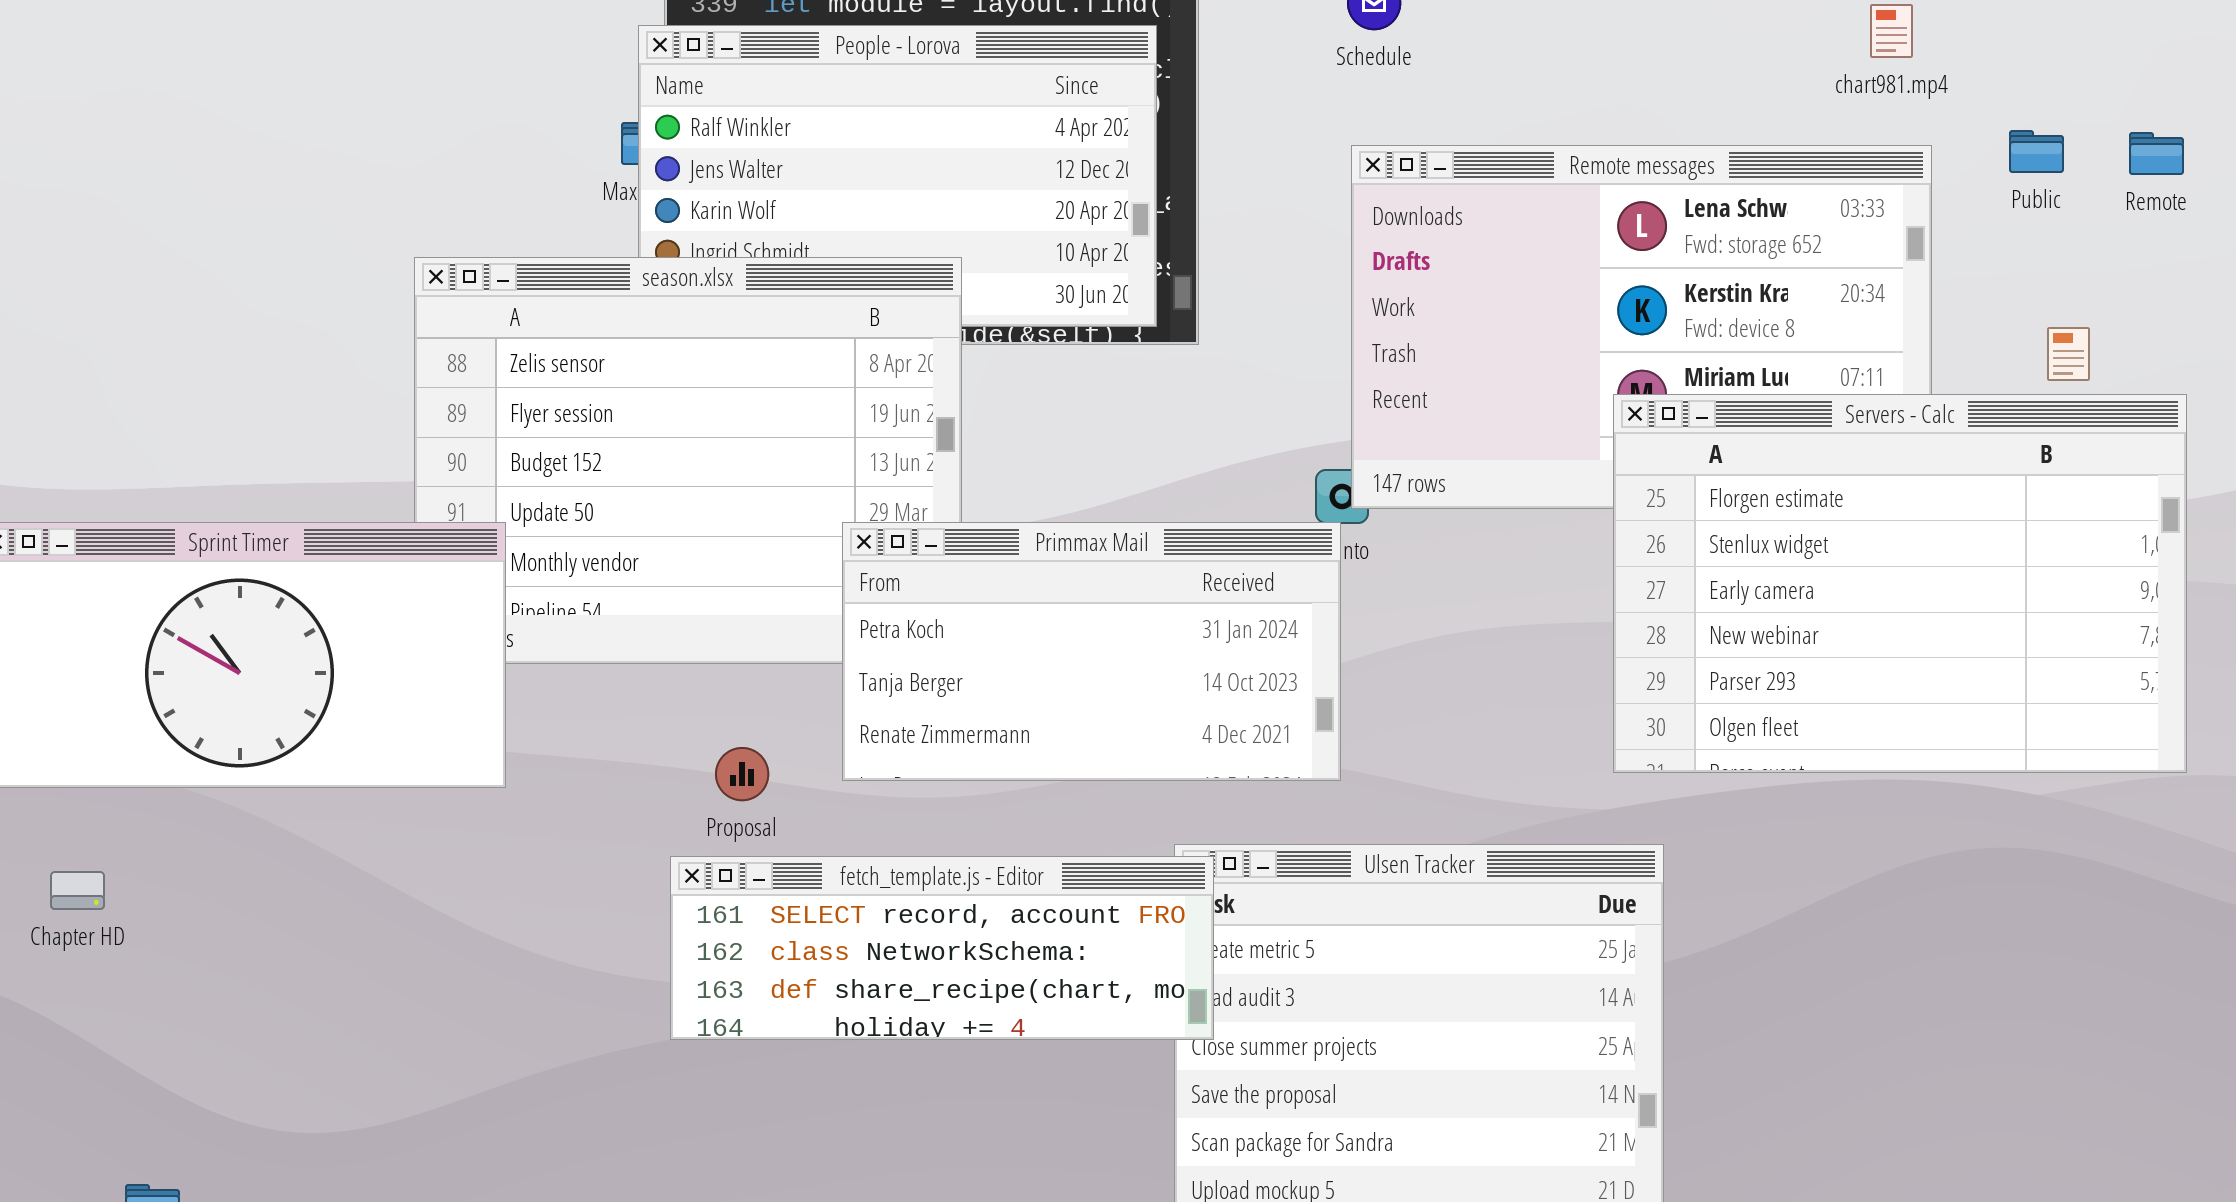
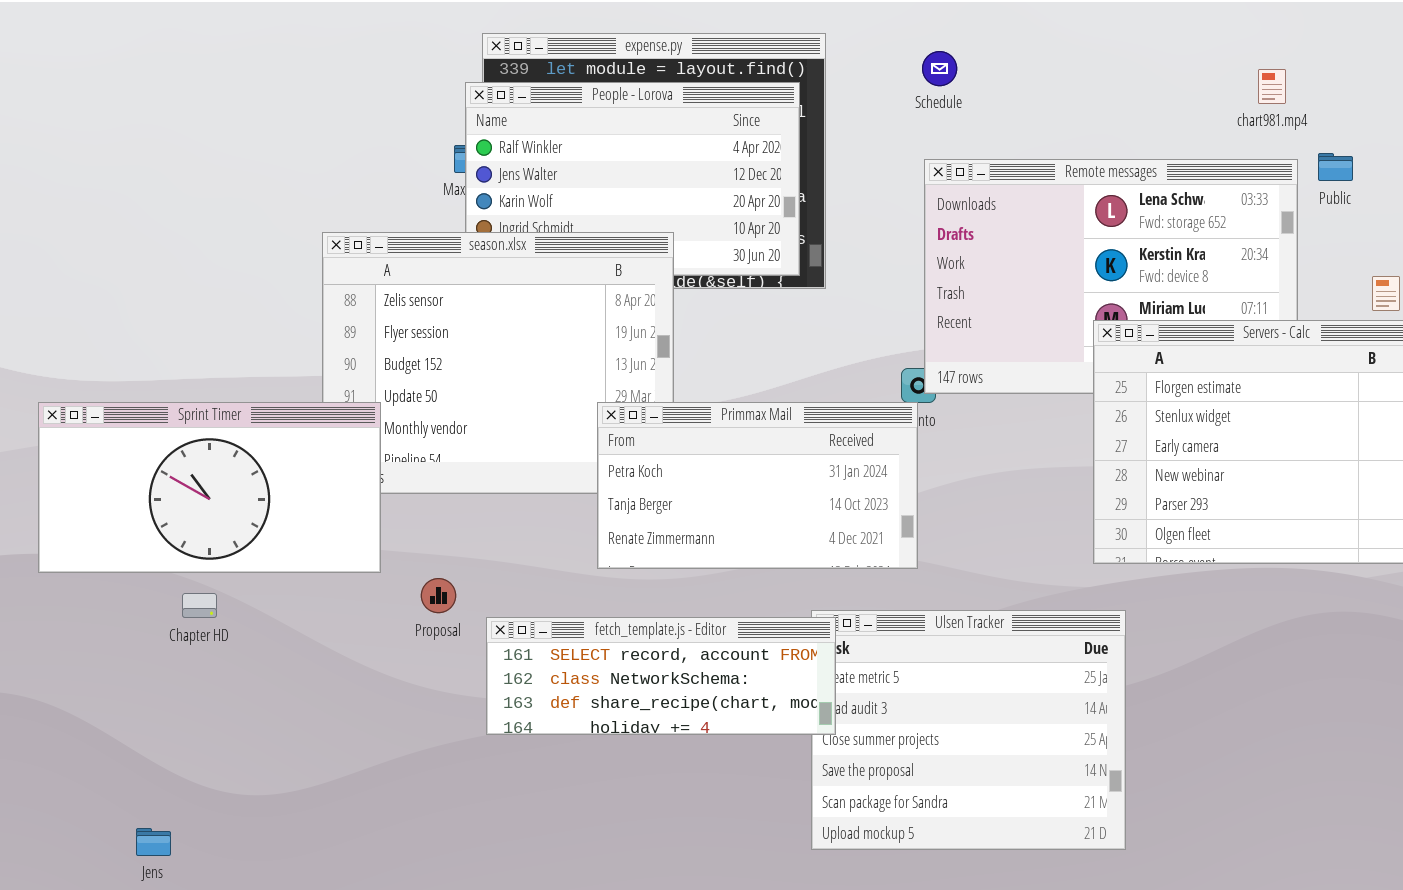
Public: [2009,130,2064,173] -> [1318,153,1353,181], moved
Proposal: [715,747,769,801] -> [421,578,456,613], moved
Chapter HD: [50,871,105,910] -> [182,593,217,618], moved

